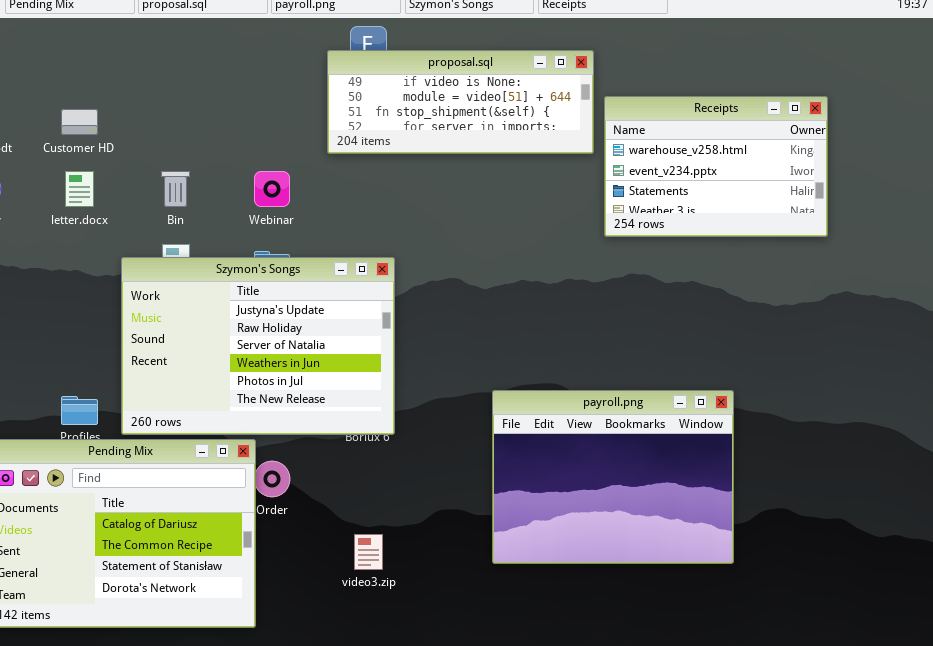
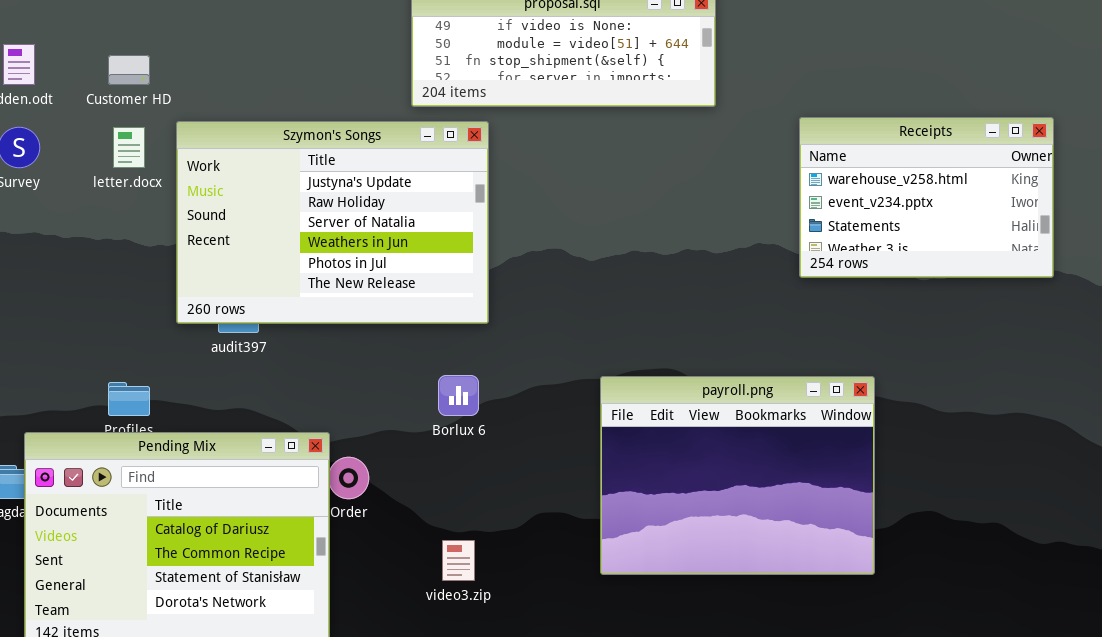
Receipts: [604,96,828,237] -> [799,117,1054,278], moved
Szymon's Songs: [121,257,395,435] -> [176,121,489,324], moved

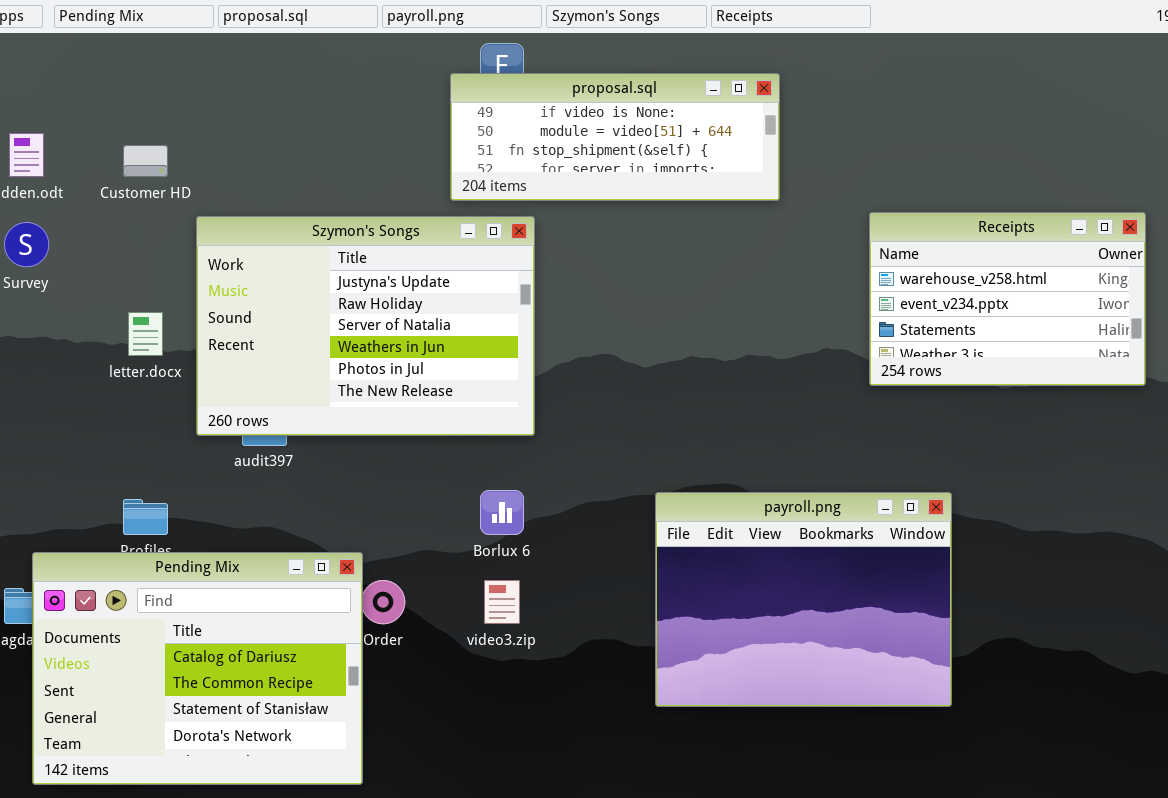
letter.docx: [113,127,145,168] -> [128,312,163,356], moved
video3.zip: [442,540,475,581] -> [484,580,520,624], moved

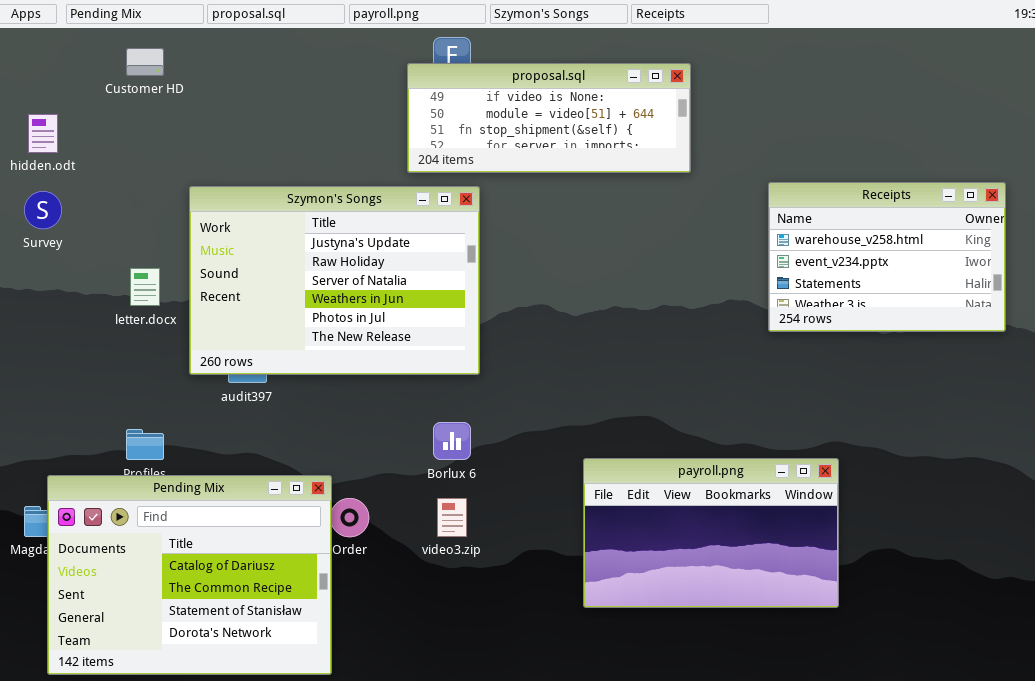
Customer HD: [123,145,168,177] -> [126,48,164,76], moved
payroll.png: [655,492,952,707] -> [583,458,839,608], resized

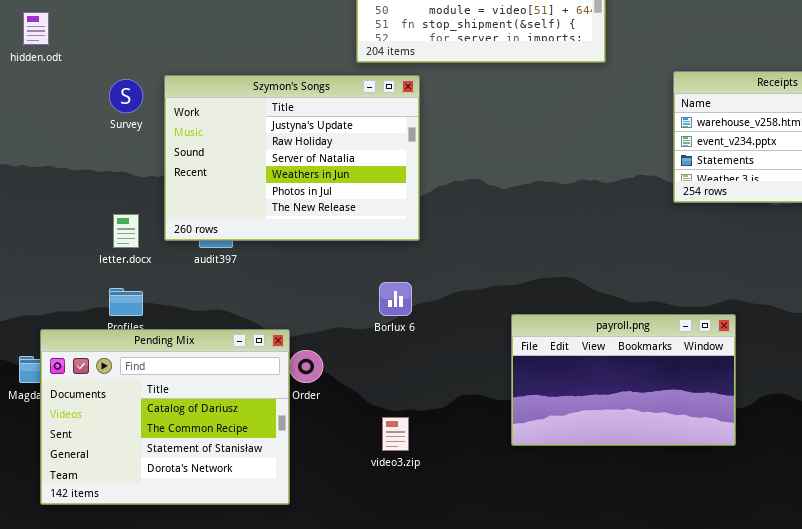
Survey: [24,191,62,229] -> [109,79,143,113], moved
letter.docx: [130,268,160,306] -> [113,214,139,248], moved
video3.zip: [437,498,467,537] -> [382,417,409,451], moved

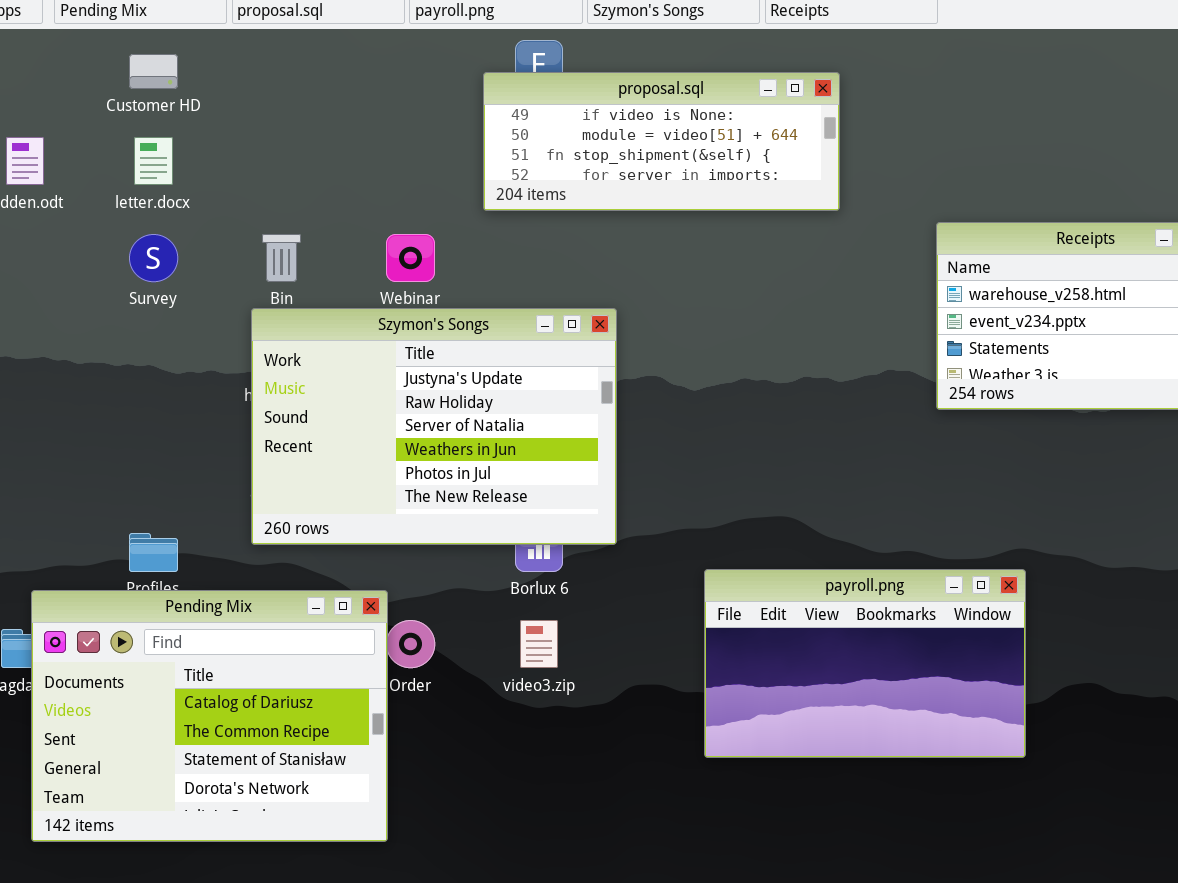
Szymon's Songs: [164,75,420,241] -> [251,308,617,545], moved
letter.docx: [113,214,139,248] -> [134,137,173,185], moved
video3.zip: [382,417,409,451] -> [520,620,558,668], moved

